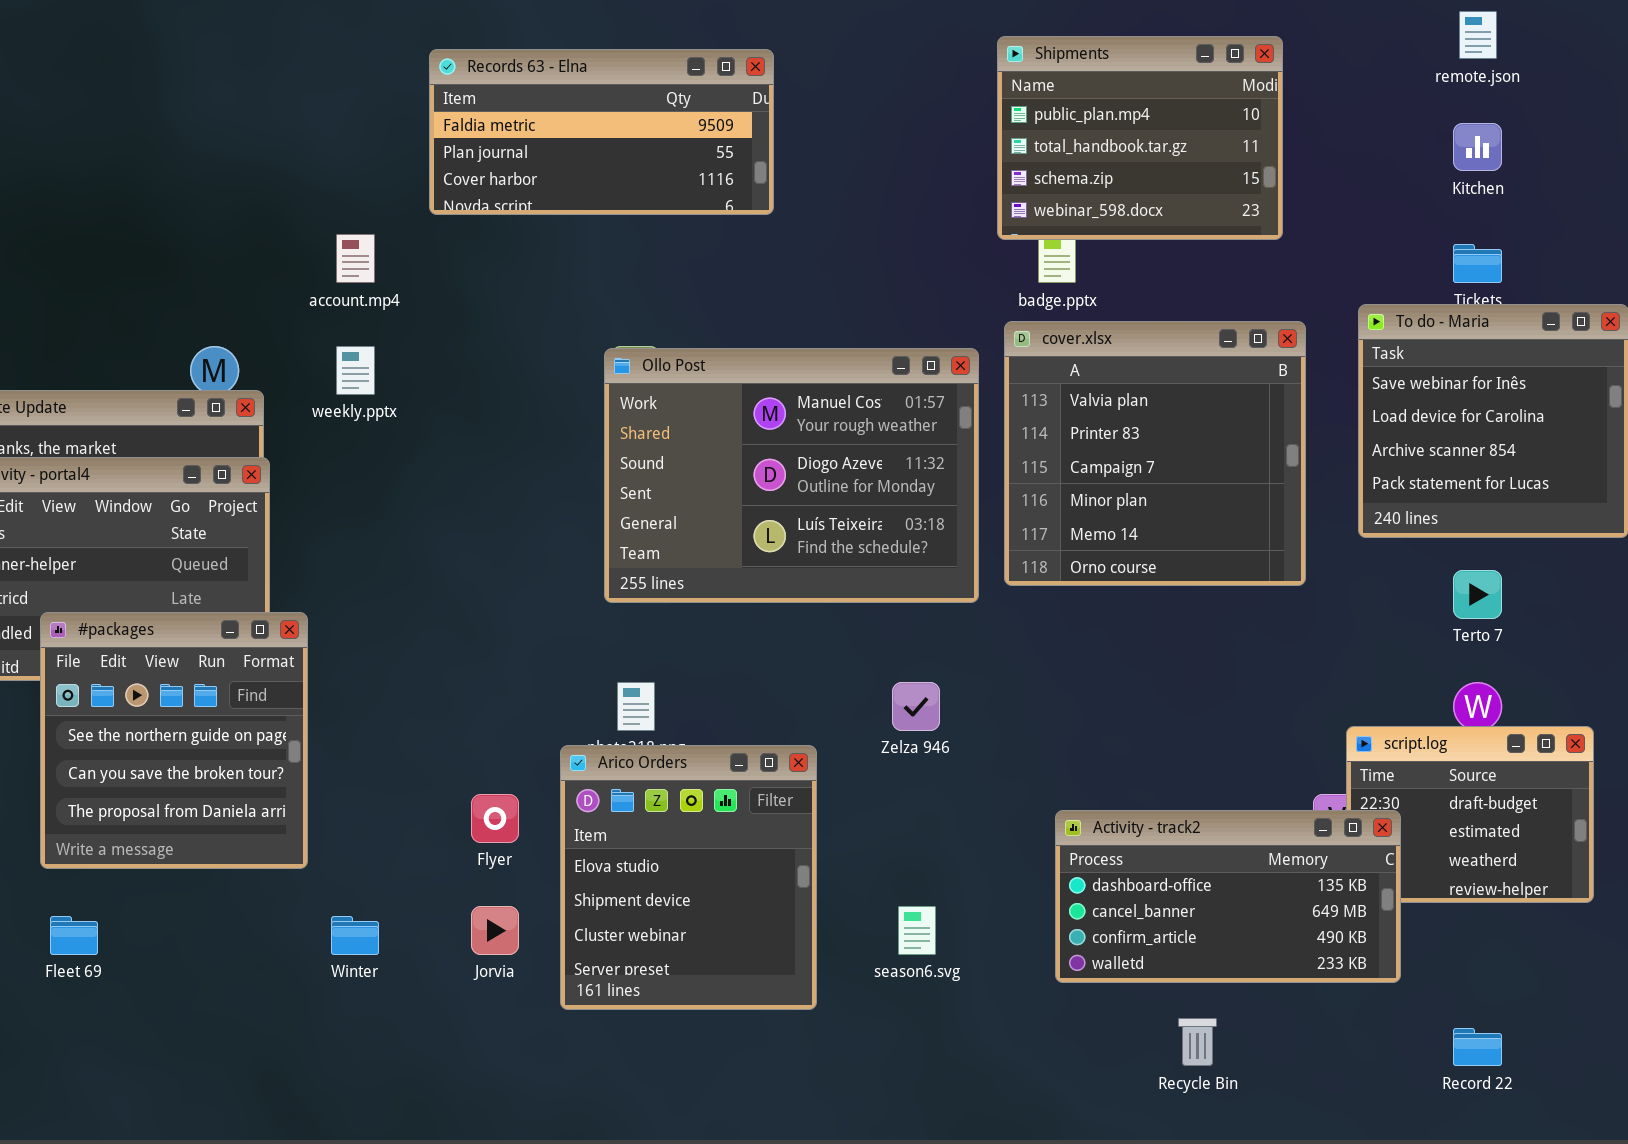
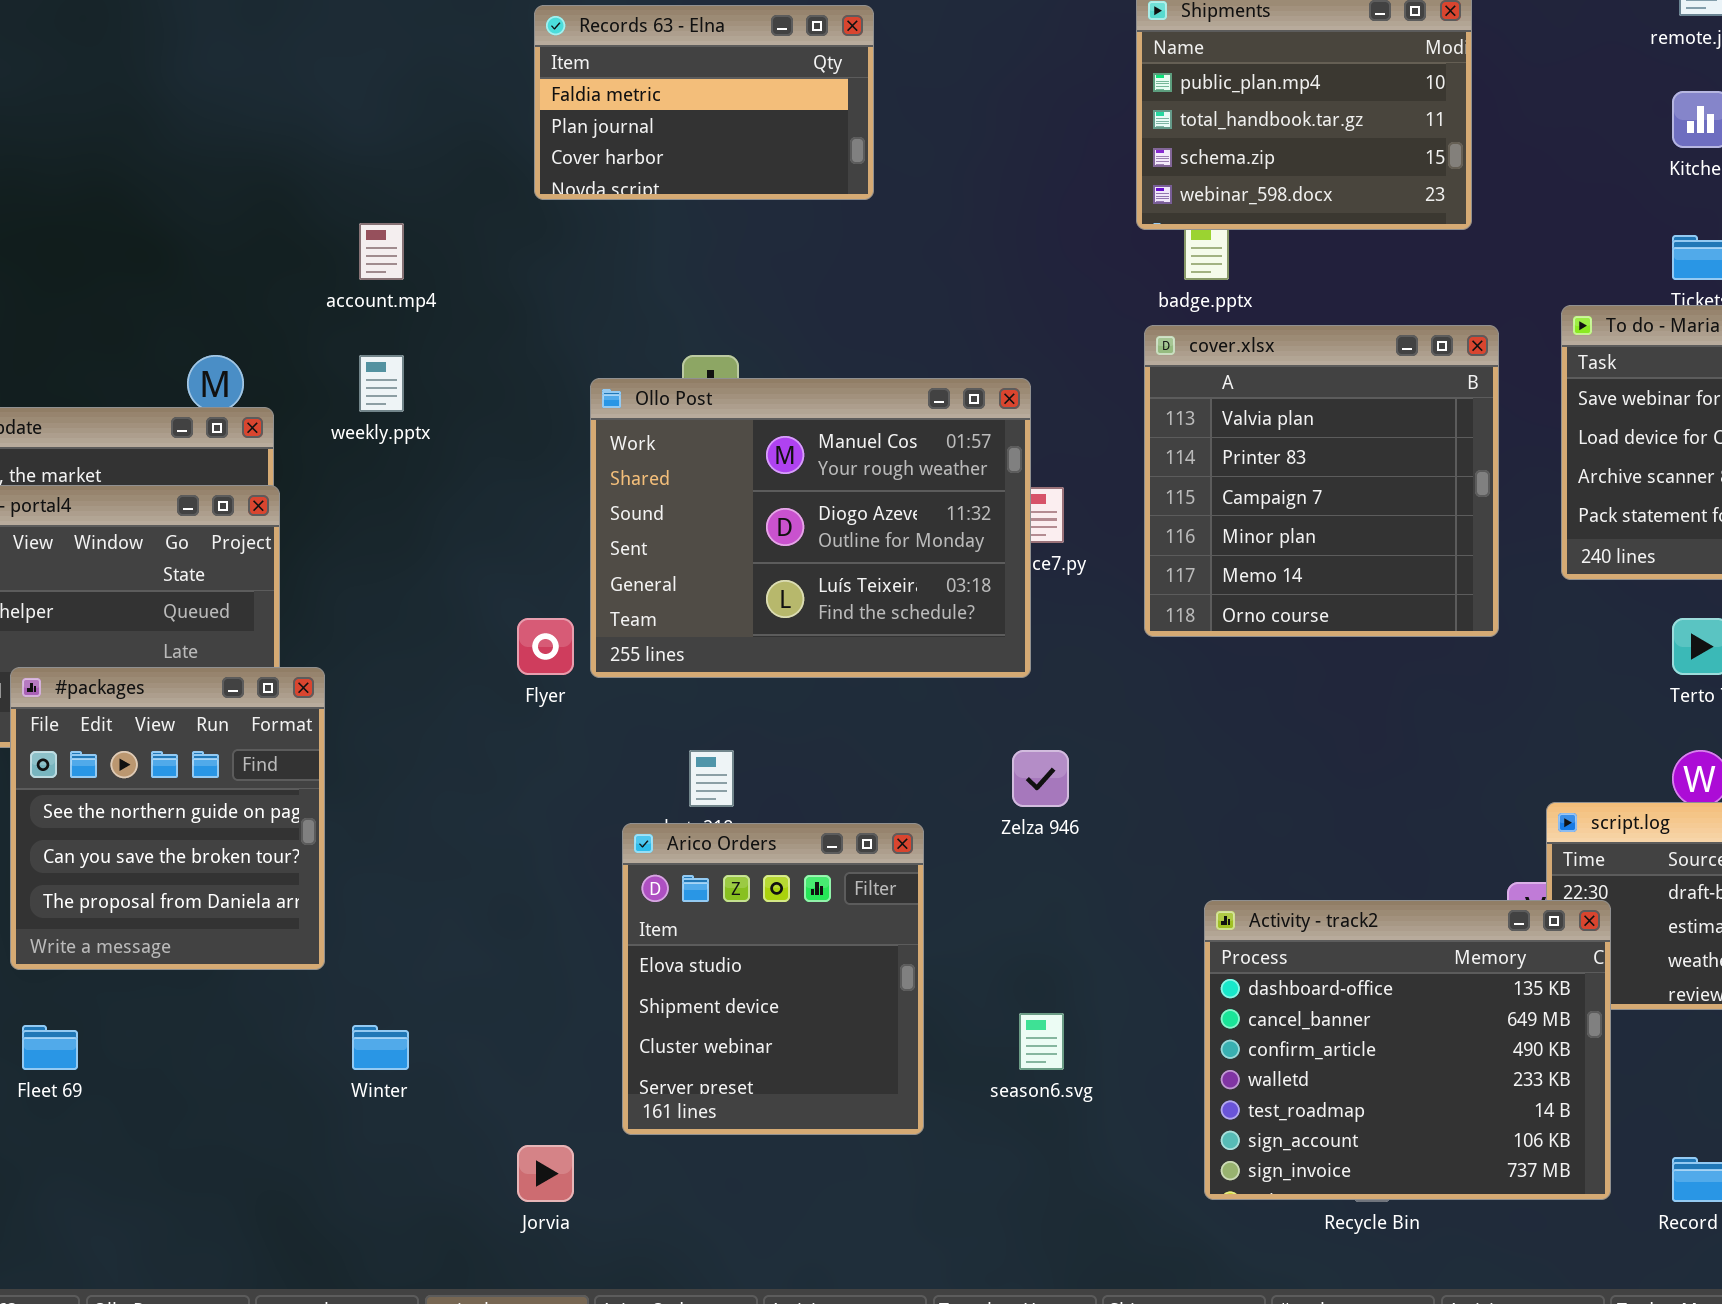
Records 63 - Elna: [429,49,774,215] -> [534,5,874,200], resized
Ollo Post: [604,348,979,603] -> [590,378,1031,678], moved
Flyer: [471,794,519,843] -> [517,618,574,675], moved
Activity - track2: [1055,810,1401,983] -> [1204,900,1611,1200], resized
Jorvia: [471,906,519,955] -> [517,1145,574,1202], moved

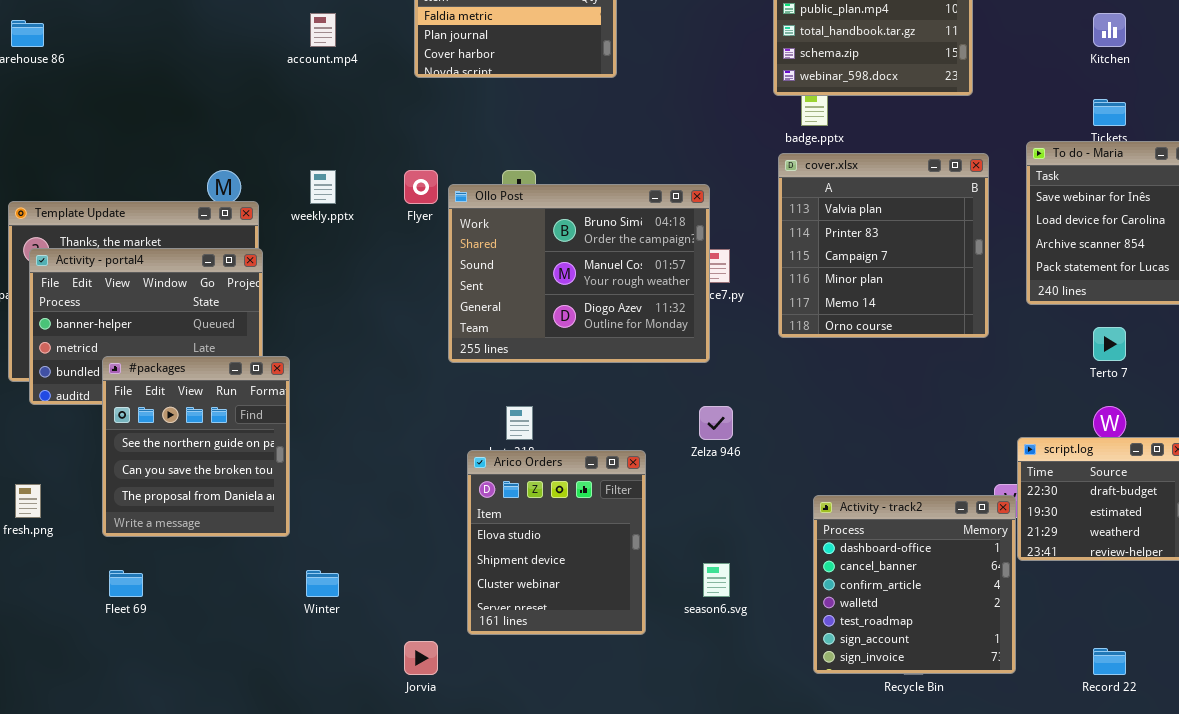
account.mp4: [359,223,404,280] -> [310,13,336,47], moved
Ollo Post: [590,378,1031,678] -> [448,184,710,363], scrolled up 1 row
Flyer: [517,618,574,675] -> [404,170,438,204], moved
Activity - track2: [1204,900,1611,1200] -> [813,495,1016,674], resized

